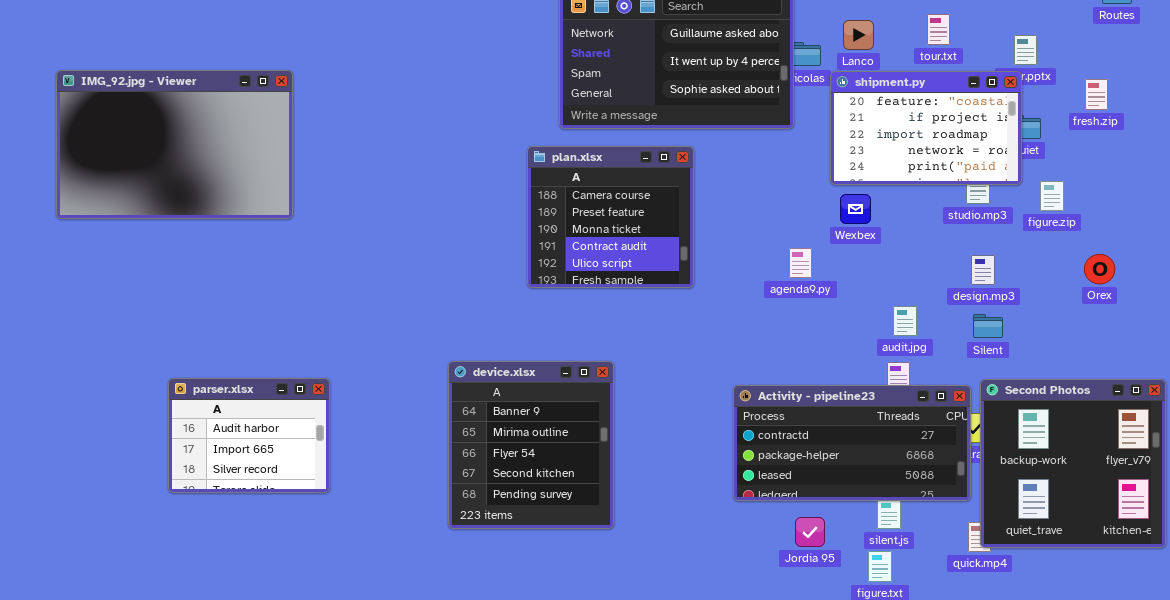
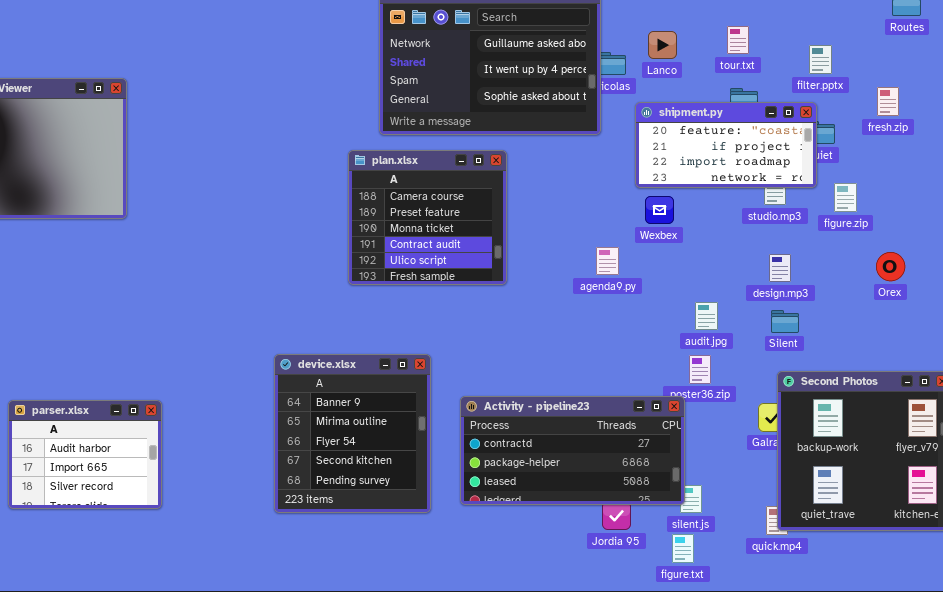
shipment.py: [830,71,1022,185] -> [635,102,817,188], resized
parser.xlsx: [168,378,330,493] -> [8,400,162,509], moved
Activity - pipeline23: [733,385,971,501] -> [460,396,685,505], moved

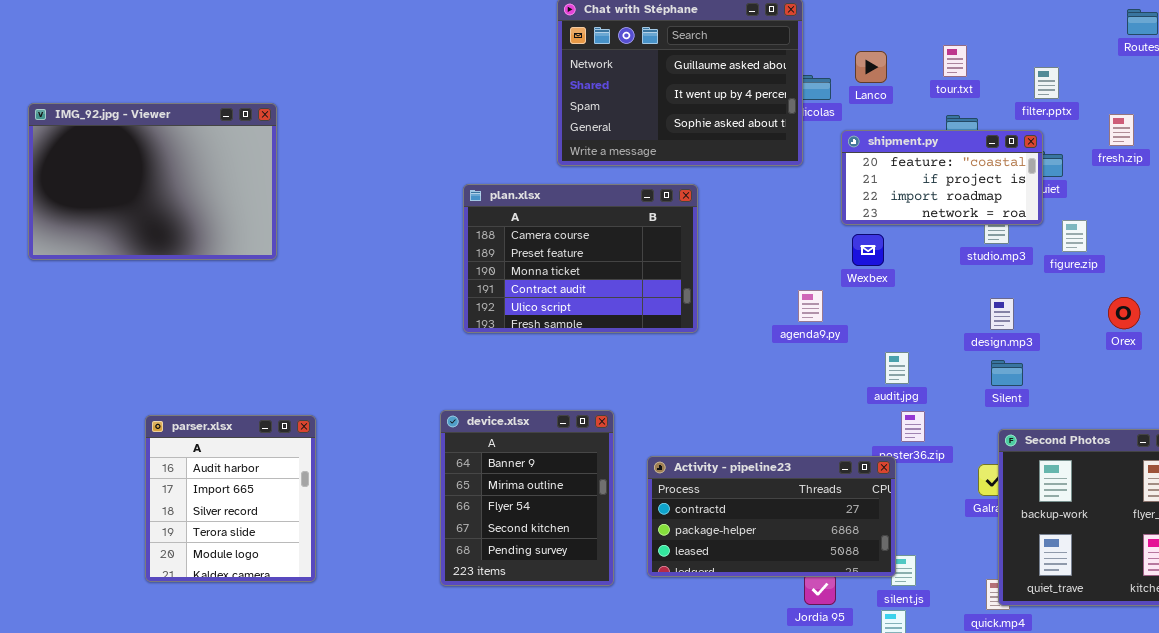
plan.xlsx: [348,150,507,285] -> [463,184,698,333], resized
audit.jpg: [695,302,718,330] -> [885,352,909,384], moved
parser.xlsx: [8,400,162,509] -> [145,415,316,582], resized

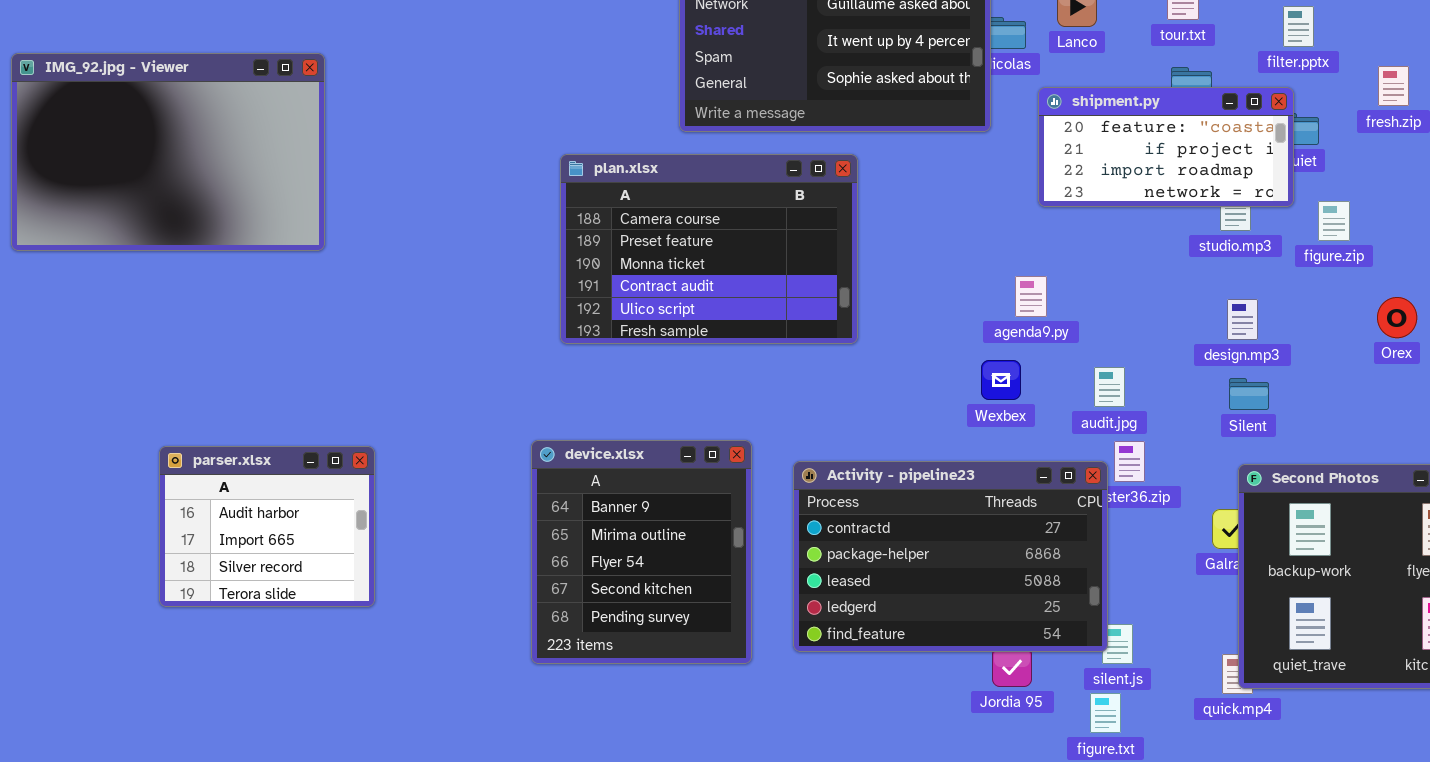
Wexbex: [852,234,884,266] -> [981,360,1021,400], moved
agenda9.py: [798,290,823,322] -> [1015,276,1047,317], moved
parser.xlsx: [145,415,316,582] -> [159,446,375,607], resized
Activity - pipeline23: [647,456,896,577] -> [793,461,1108,652], resized

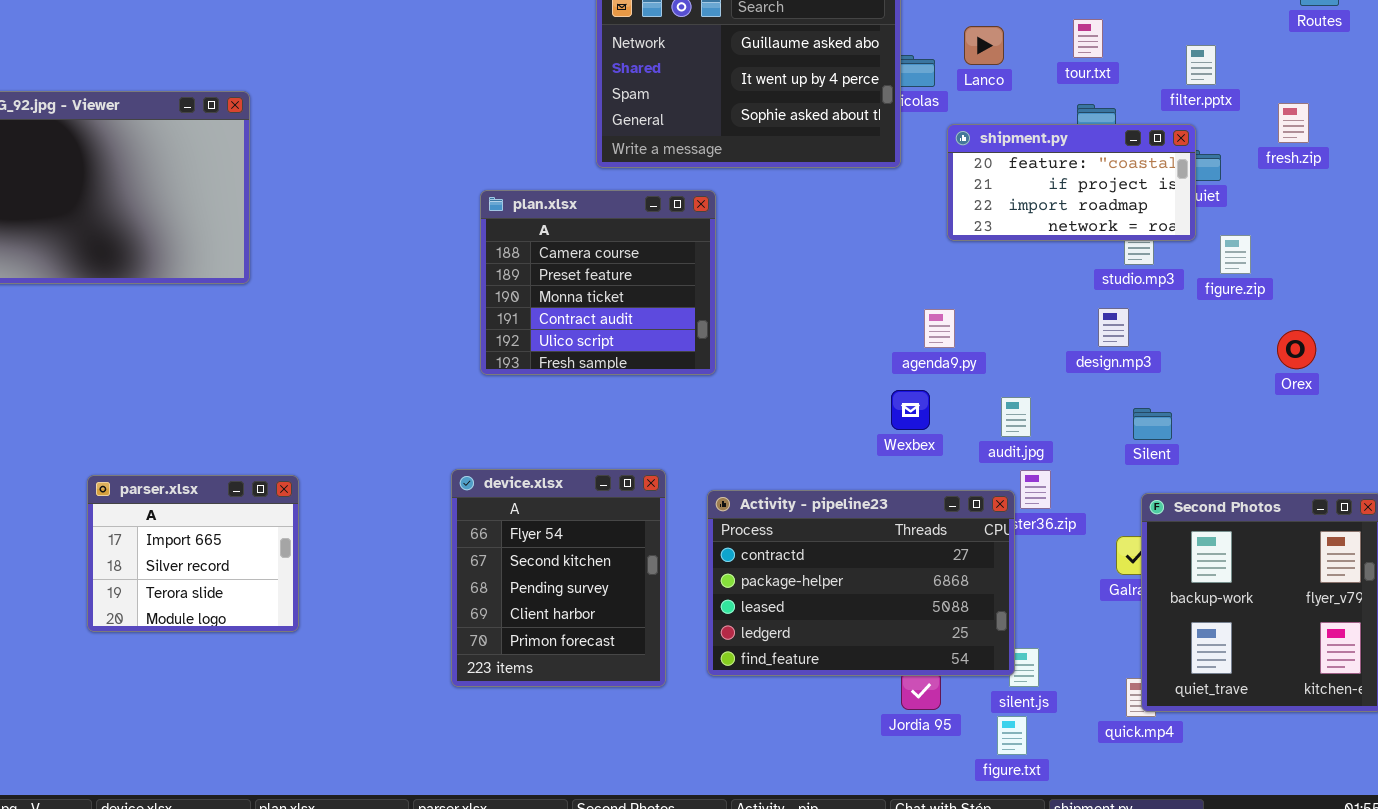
plan.xlsx: [560,154,858,344] -> [480,190,716,375], resized
design.mp3: [1227,299,1258,340] -> [1098,308,1129,347], moved
device.xlsx: [531,440,752,664] -> [451,469,666,687], scrolled down 2 rows
parser.xlsx: [159,446,375,607] -> [87,475,299,632], scrolled down 1 row

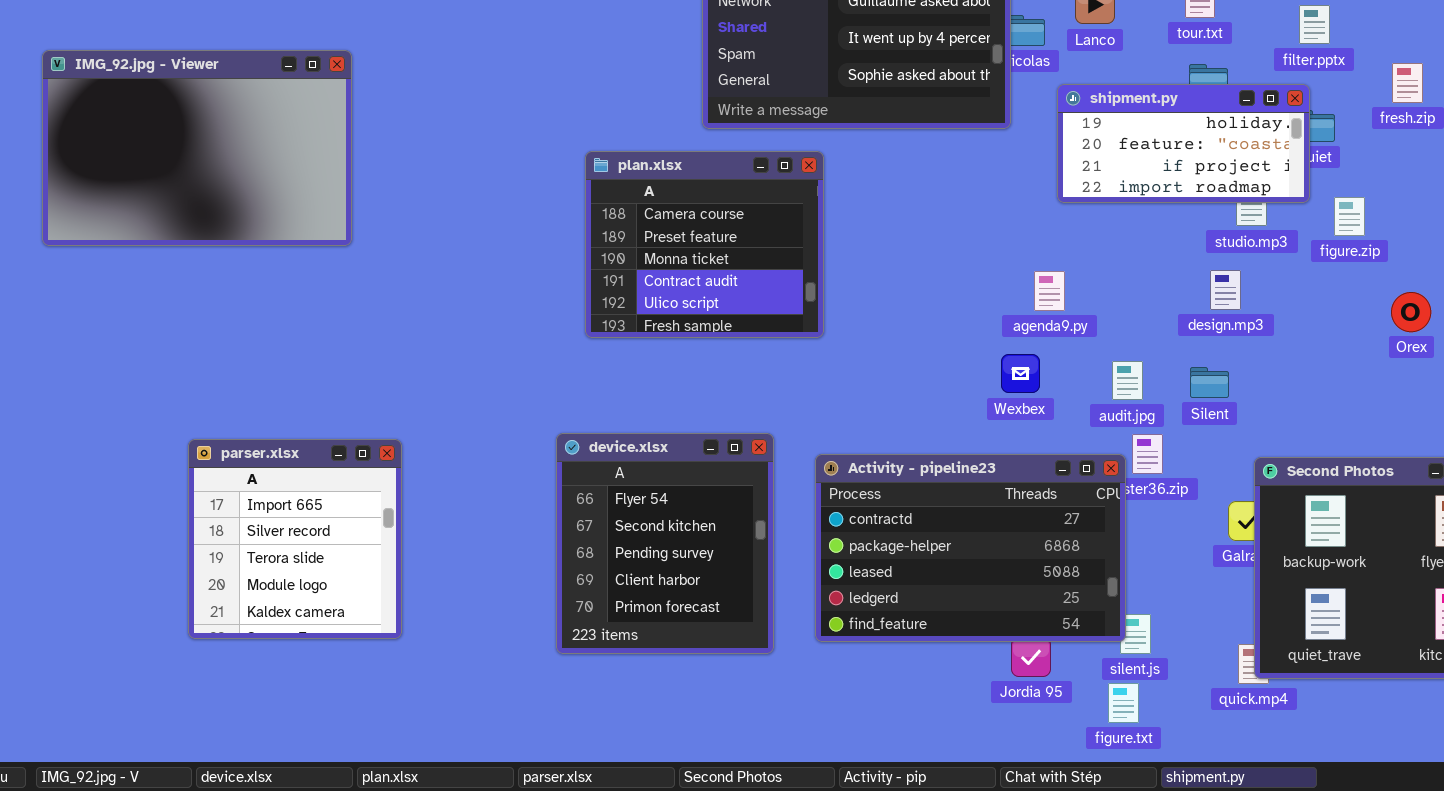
shipment.py: [947,124,1196,241] -> [1057,84,1310,203], scrolled up 1 row
Silent: [1133,408,1172,440] -> [1190,367,1229,398], moved
parser.xlsx: [87,475,299,632] -> [188,439,402,639], resized

